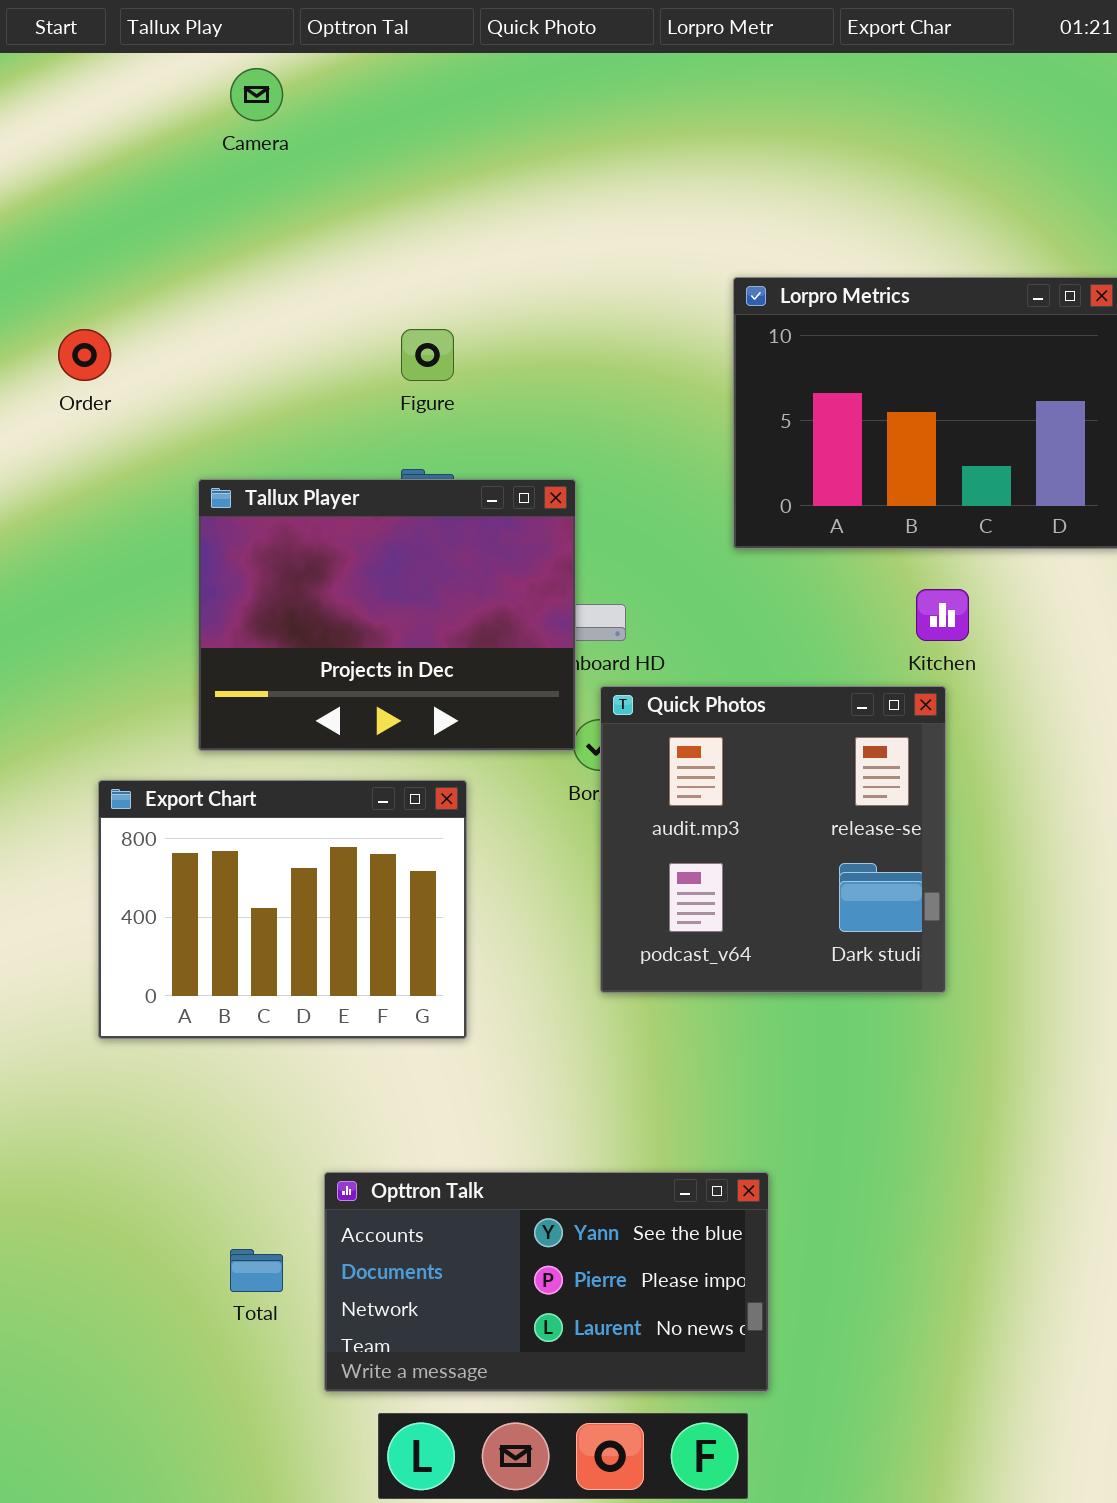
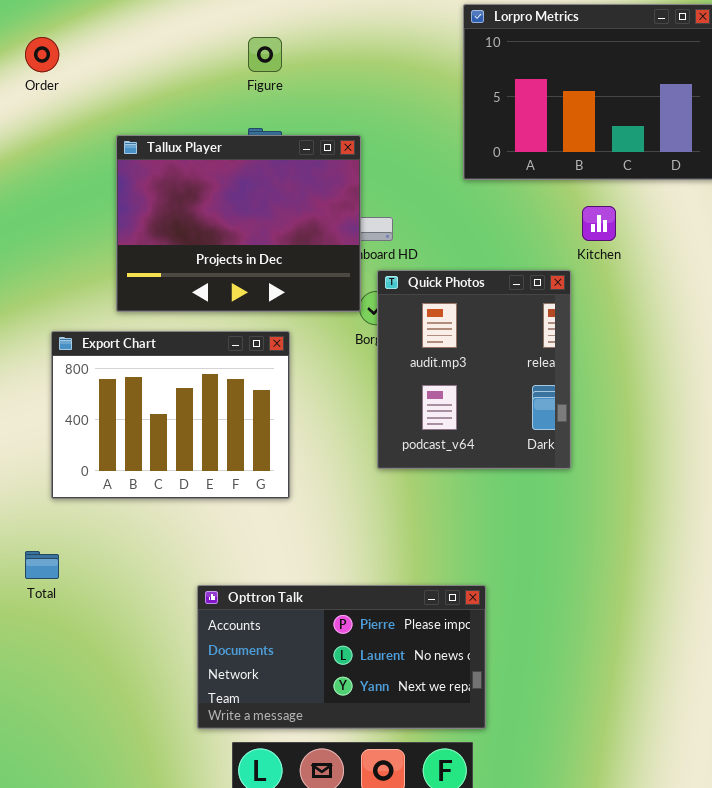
Quick Photos: [600,686,946,993] -> [377,270,571,469], resized
Opttron Talk: [324,1172,769,1392] -> [197,585,486,729], scrolled down 1 row
Total: [230,1249,283,1292] -> [25,551,59,579], moved

